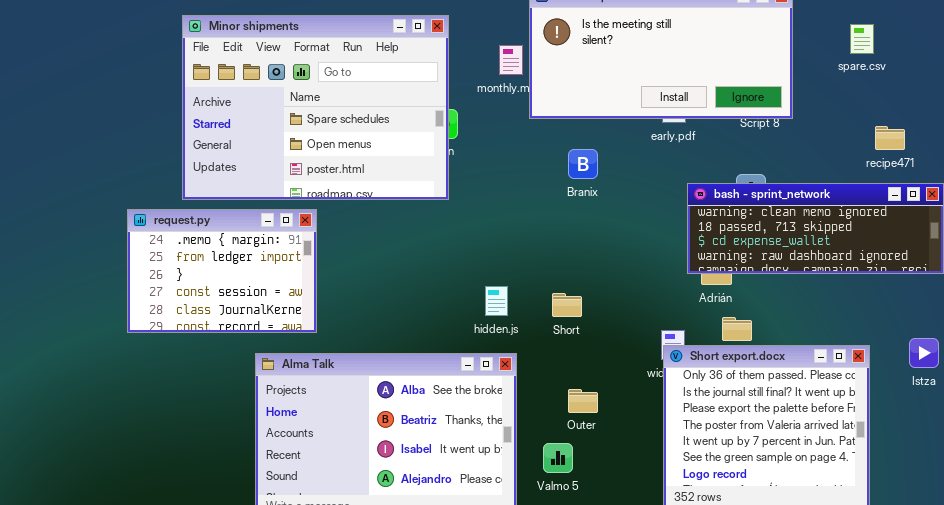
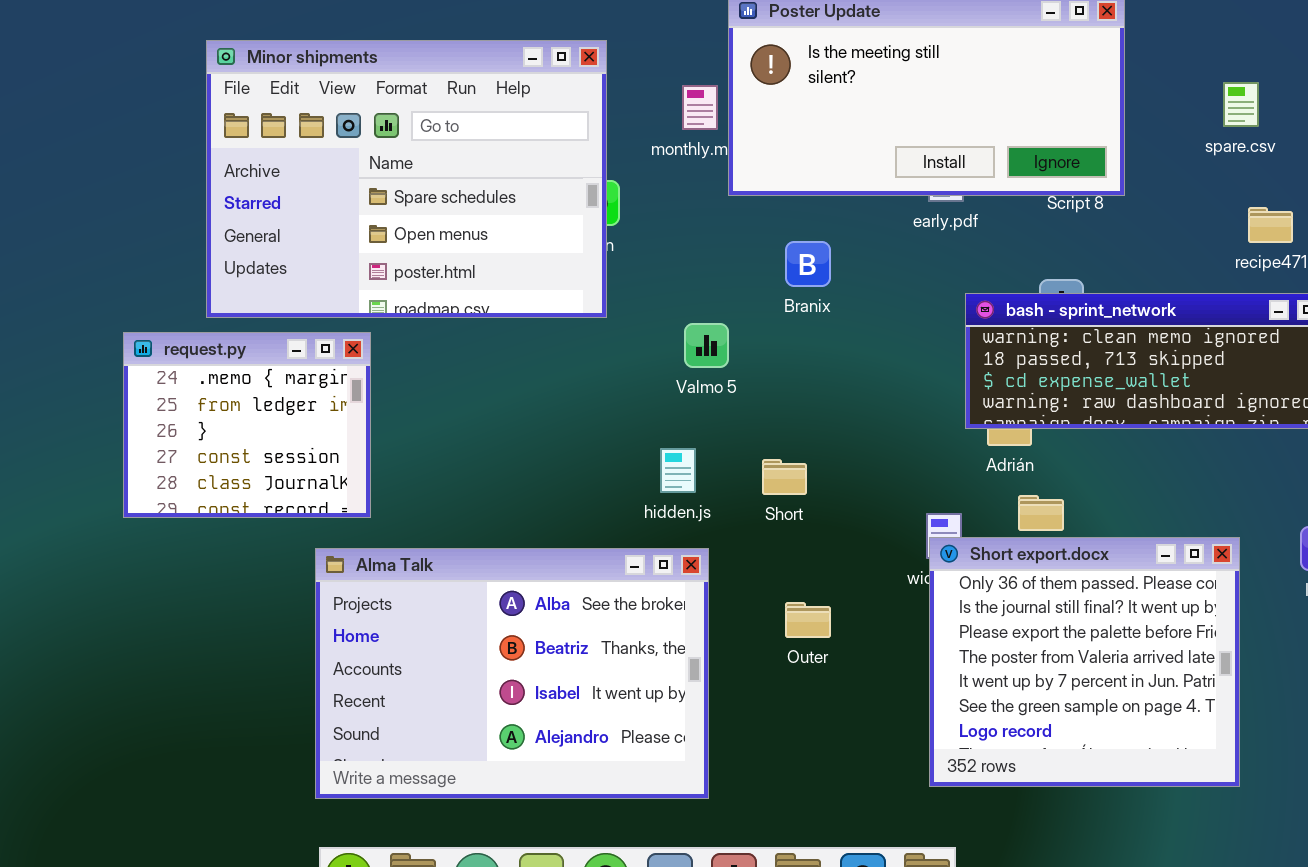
spare.csv: [850,24,874,54] -> [1223,82,1259,127], moved
request.py: [127,209,317,333] -> [123,332,371,518], resized
Valmo 5: [543,443,573,473] -> [684,323,729,368], moved

